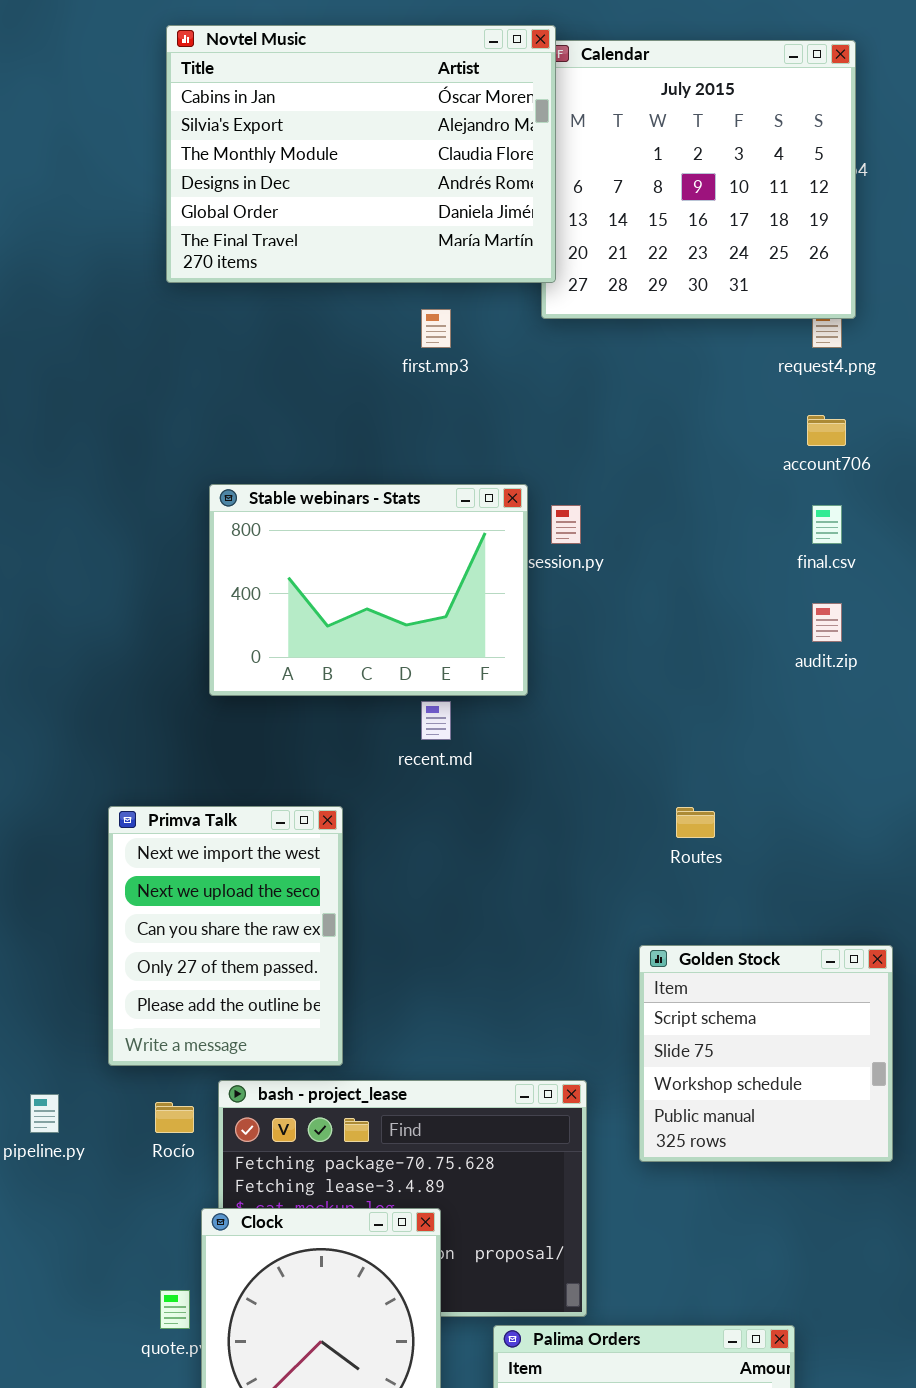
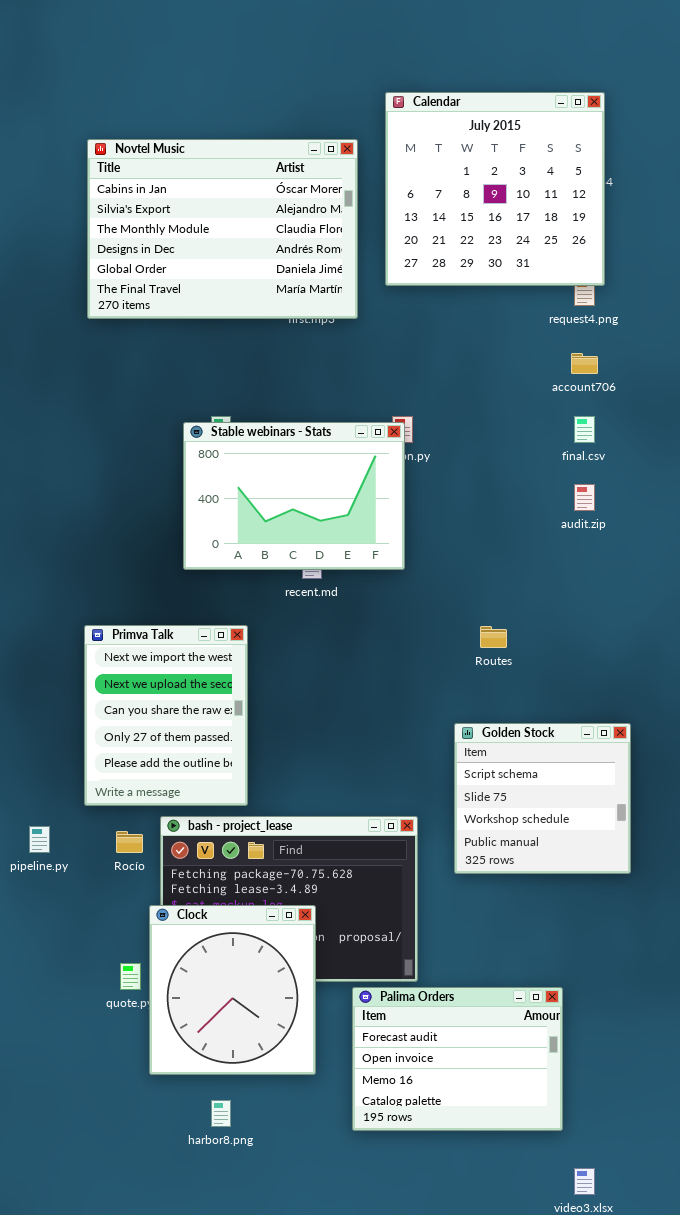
Novtel Music: [166,25,556,283] -> [87,139,358,319], moved
Stable webinars - Stats: [209,484,528,696] -> [183,422,405,570], moved

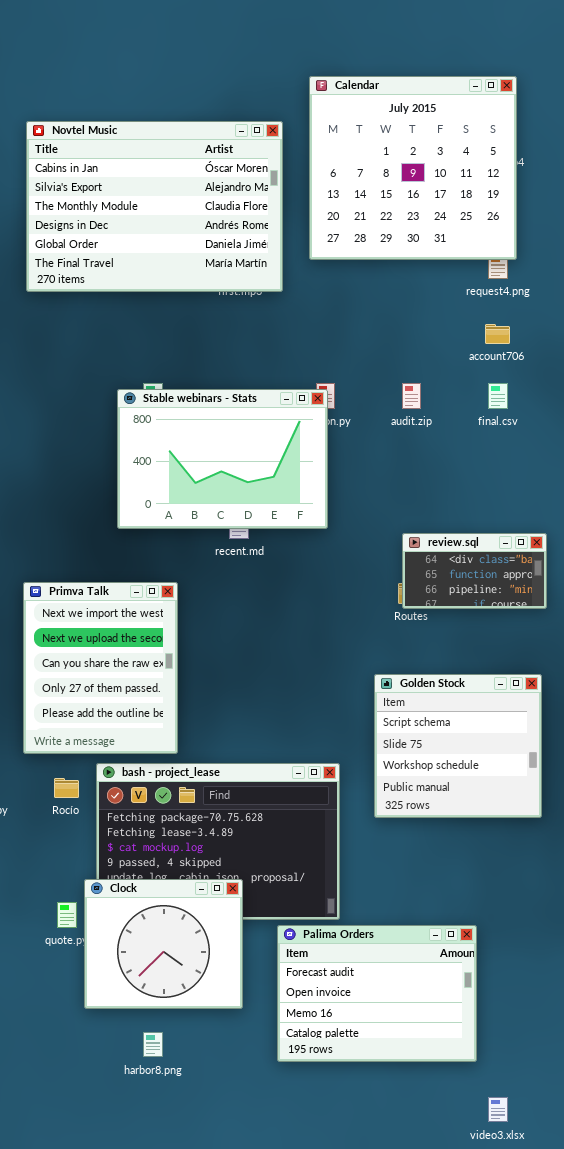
audit.zip: [574,484,595,511] -> [402,383,421,409], moved
review.sql: none -> [402,533,547,609], opened
Clock: [149,905,316,1075] -> [84,879,243,1009], resized

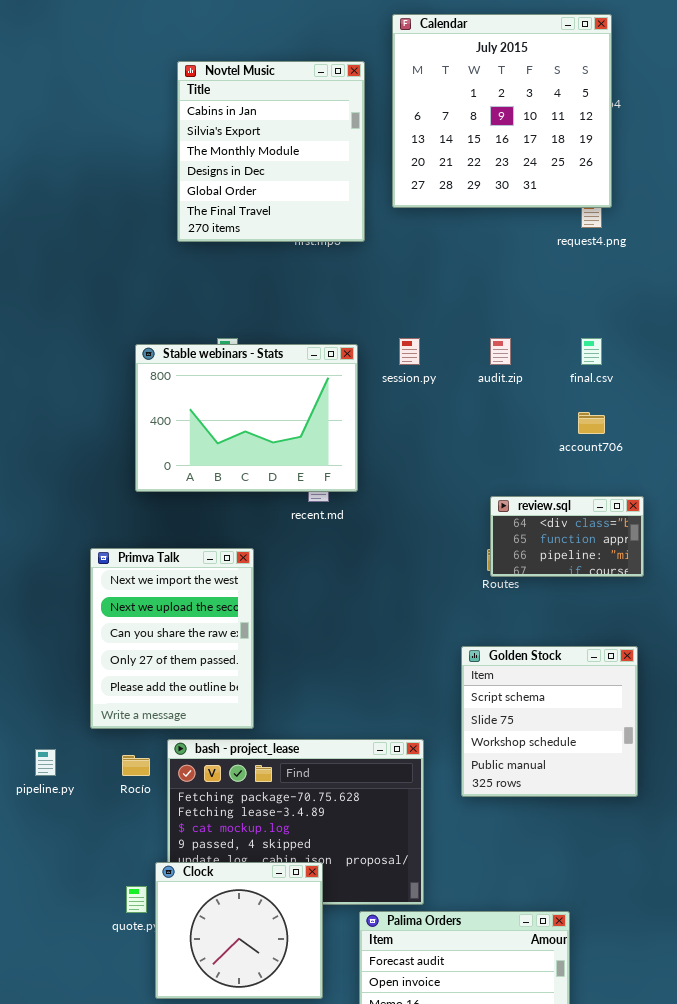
Novtel Music: [26,121,283,292] -> [177,61,365,242], resized
account706: [485,324,510,344] -> [578,412,605,434], moved
Stable webinars - Stats: [117,389,328,529] -> [135,344,358,492], moved

